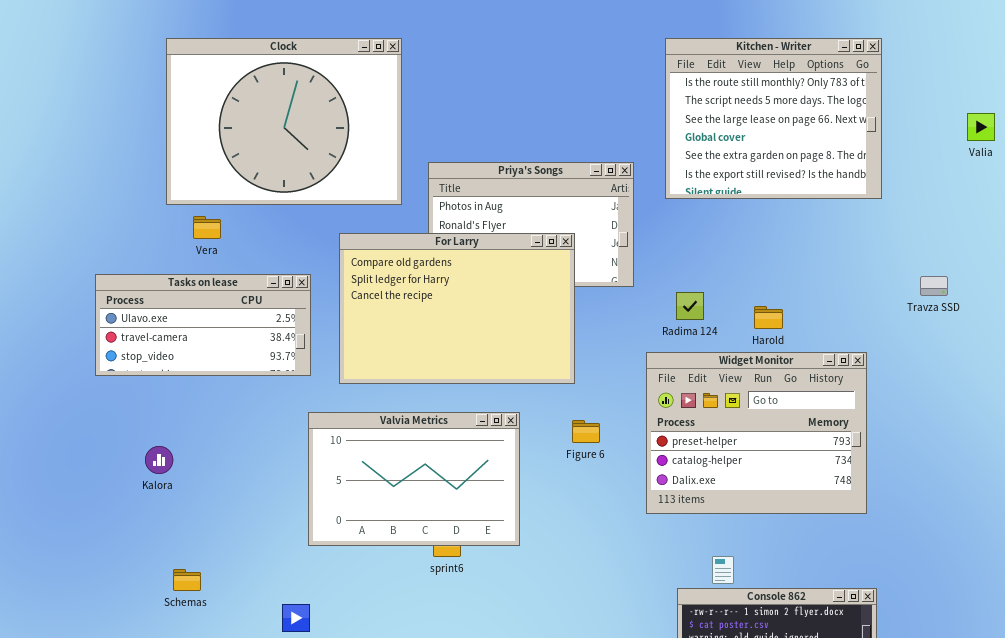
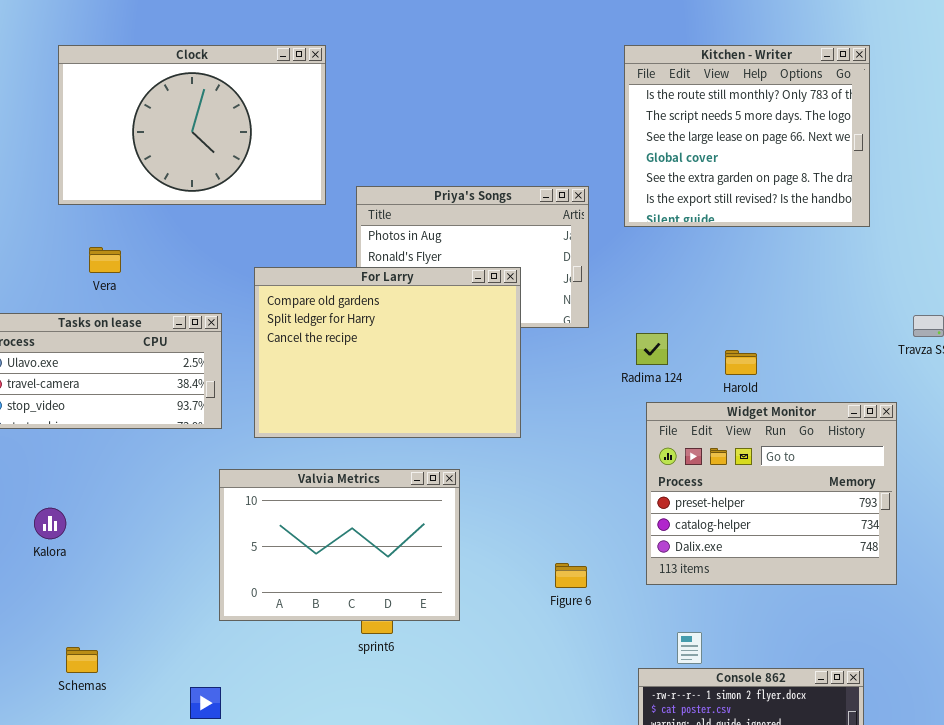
Clock: [166,38,402,205] -> [58,45,326,205], resized
Widget Monitor: [646,352,867,514] -> [646,402,897,585], moved
Figure 6: [572,420,600,443] -> [555,563,587,588], moved

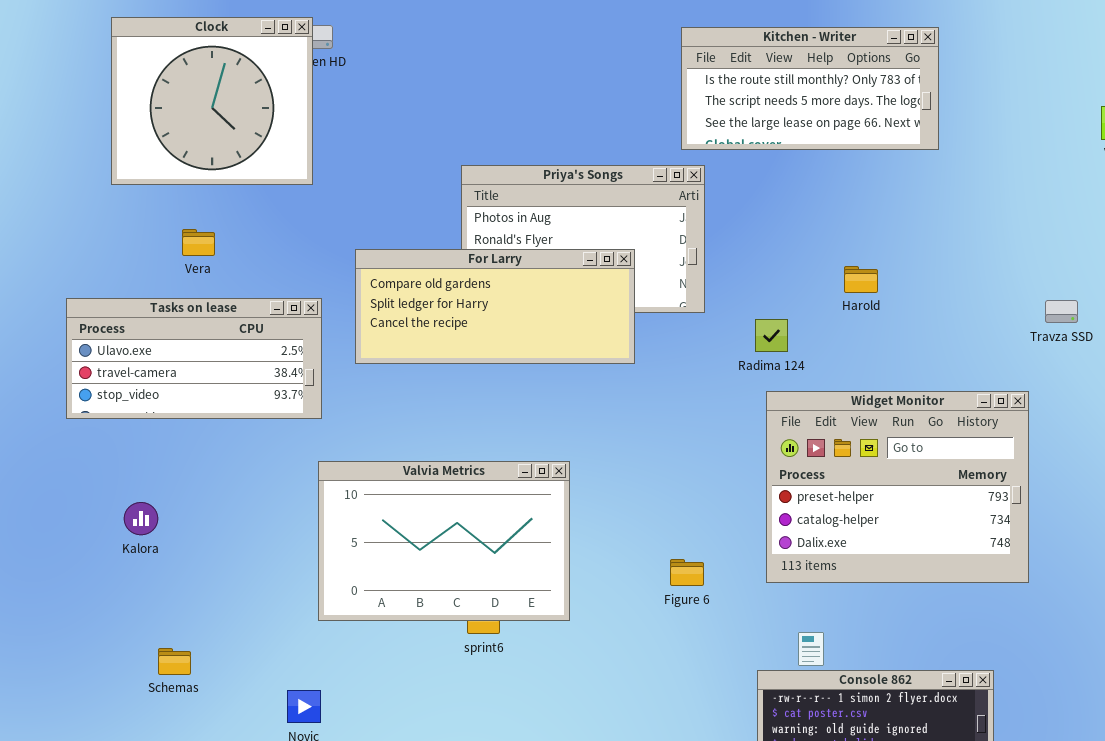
Clock: [58,45,326,205] -> [111,17,313,185], moved, resized
Kitchen - Writer: [624,45,870,227] -> [681,27,939,150], moved, resized
For Larry: [254,267,521,438] -> [355,249,635,364], resized
Harold: [725,350,757,375] -> [844,266,878,293], moved

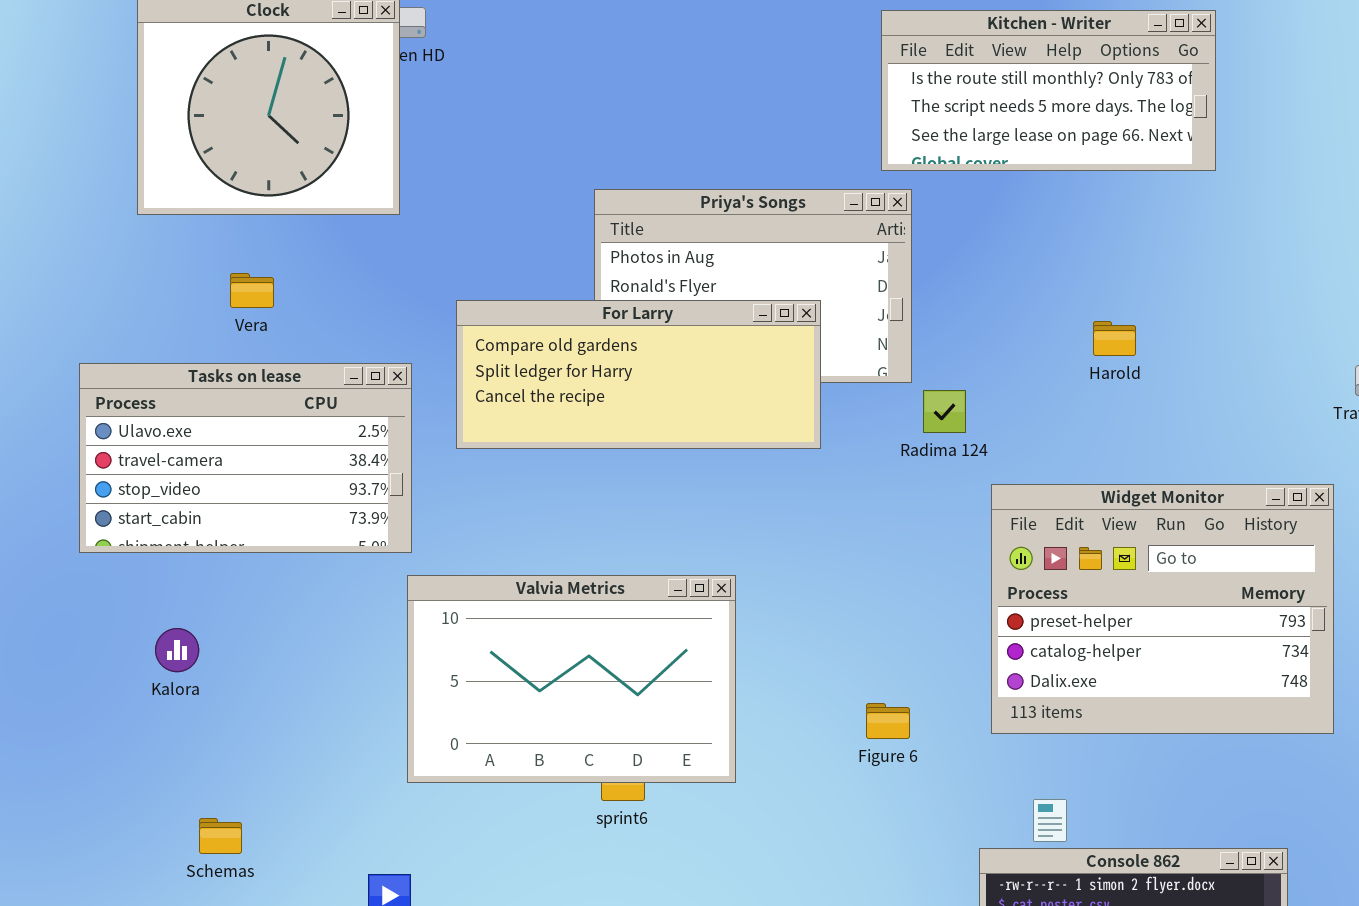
Tasks on lease: [66,298,322,419] -> [79,363,412,553], resized
Radima 124: [755,319,788,352] -> [923,390,966,433], moved

